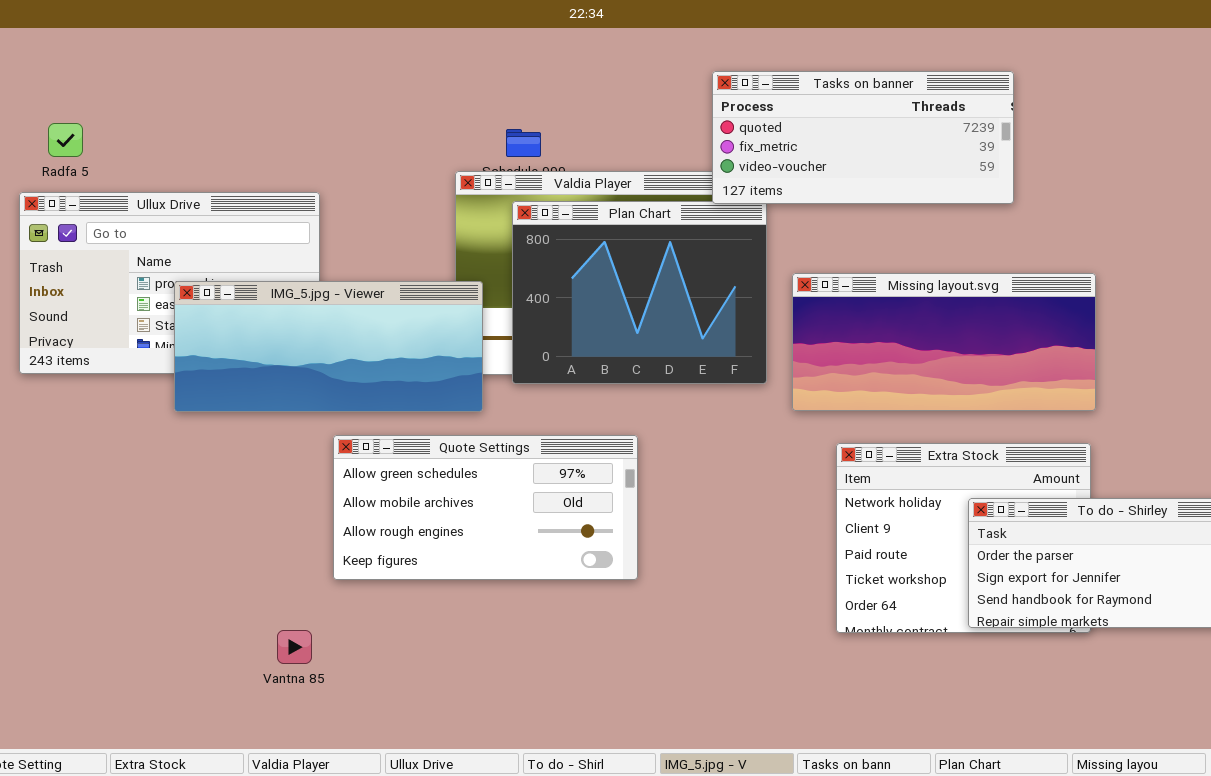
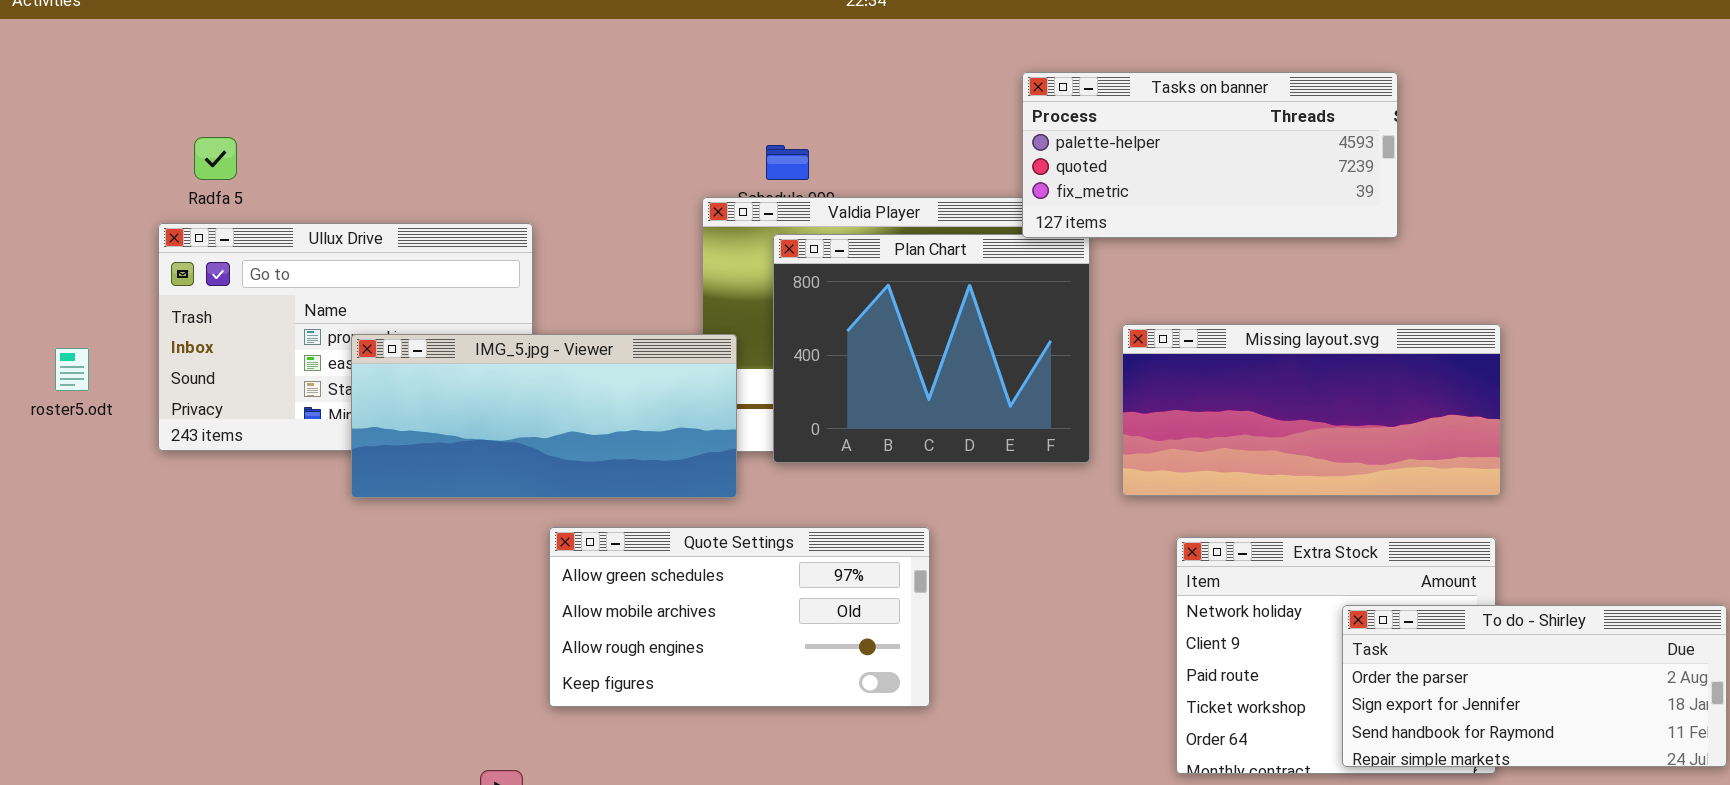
Tasks on banner: [712,71,1014,204] -> [1022,72,1398,238], scrolled up 1 row

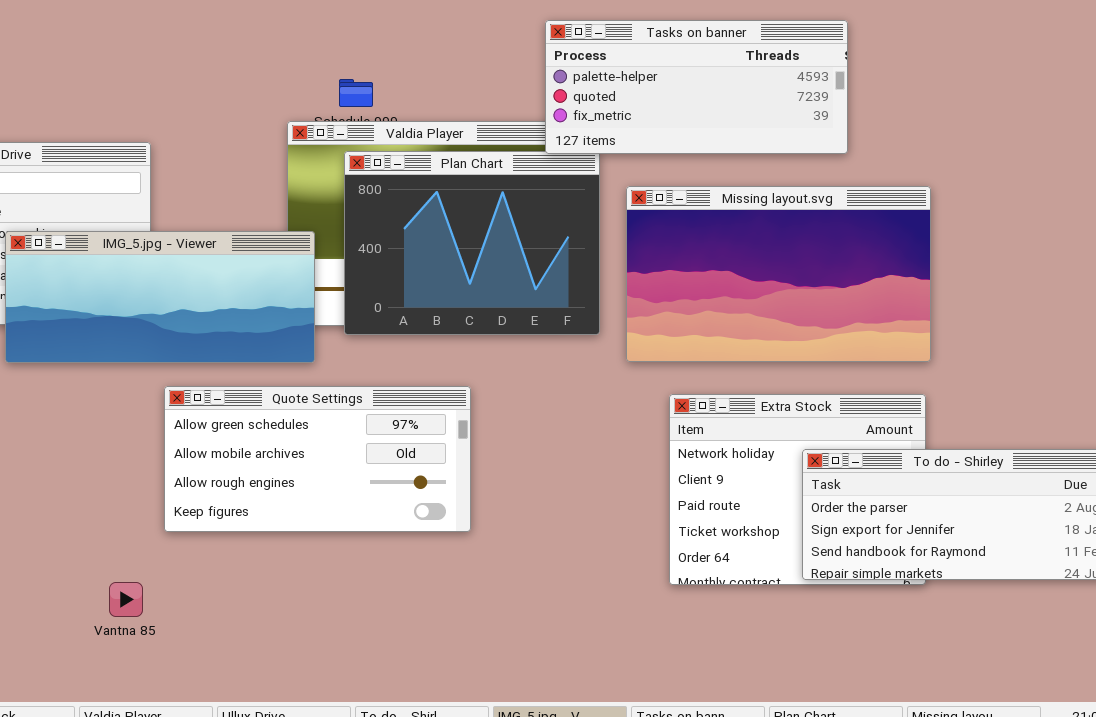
Missing layout.svg: [1122,324,1501,496] -> [626,186,931,362], resized

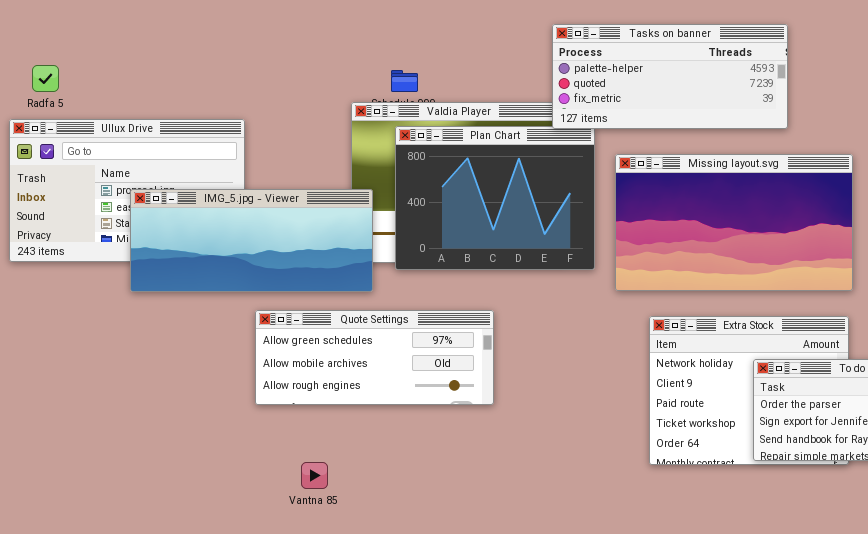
Quote Settings: [164,386,471,532] -> [255,310,494,405], resized
Vantna 85: [109,582,143,617] -> [301,462,328,489], moved

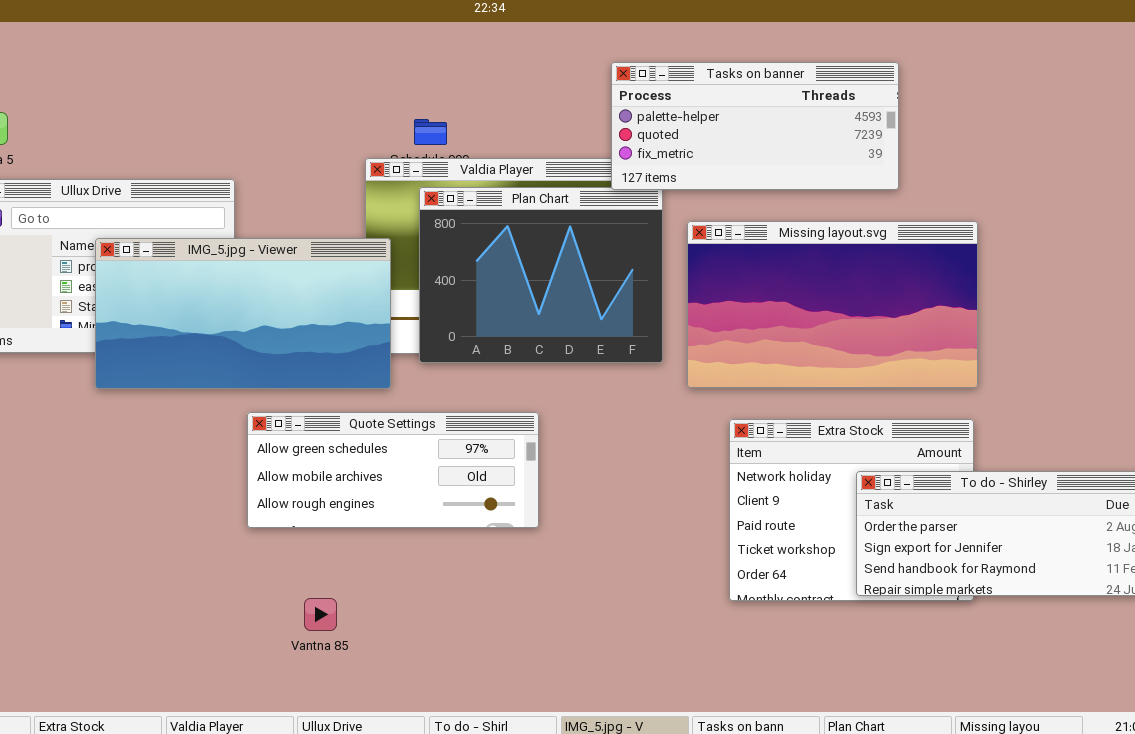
IMG_5.jpg - Viewer: [130,189,373,292] -> [95,238,391,389], resized

